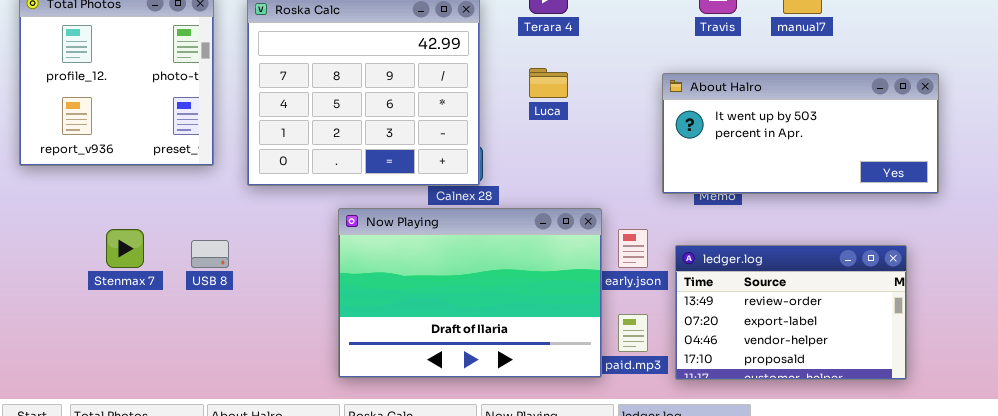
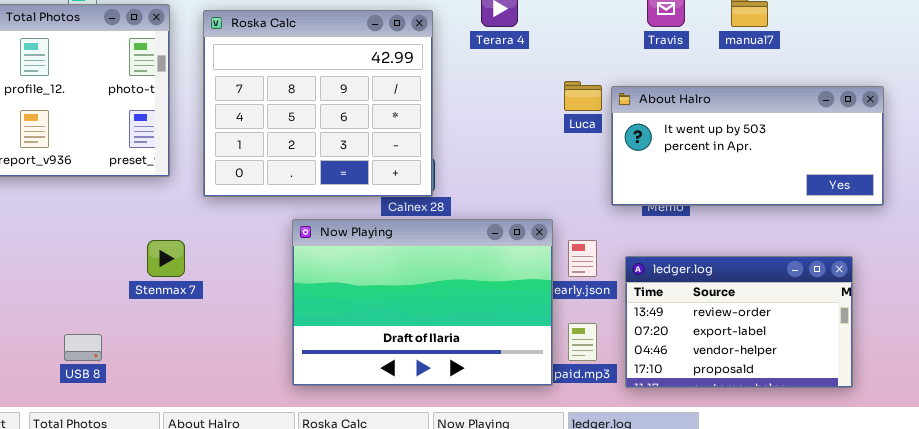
Luca: [529,68,568,98] -> [564,81,602,111], moved
Stenmax 7: [106,229,144,268] -> [147,240,185,277], moved
USB 8: [191,240,229,268] -> [64,334,102,361], moved

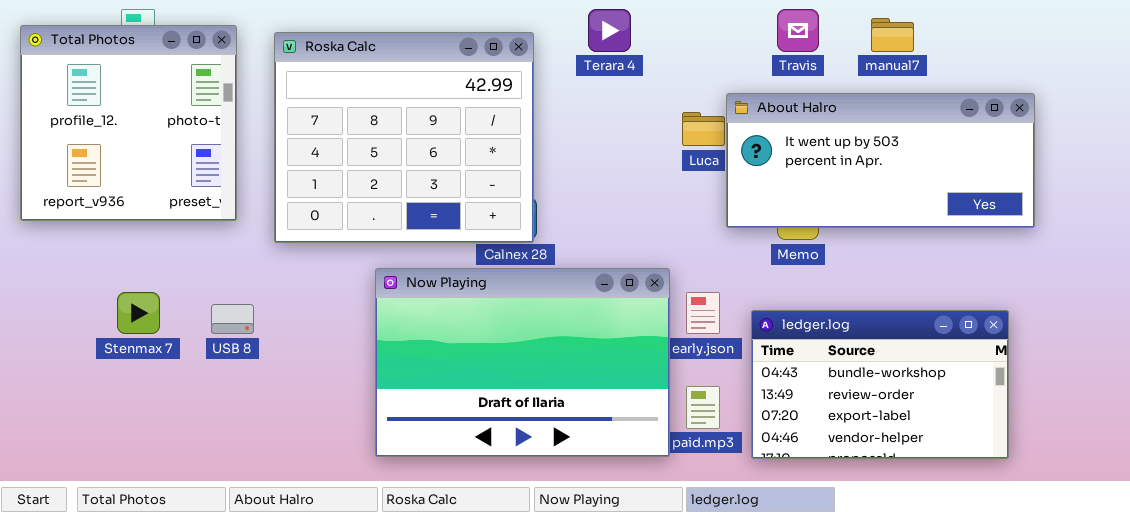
About Halro: [611,86,884,206] -> [726,93,1035,228], moved
Stenmax 7: [147,240,185,277] -> [117,292,160,334], moved
ledger.log: [625,256,853,388] -> [751,310,1009,459], scrolled up 1 row
USB 8: [64,334,102,361] -> [211,304,254,334], moved

